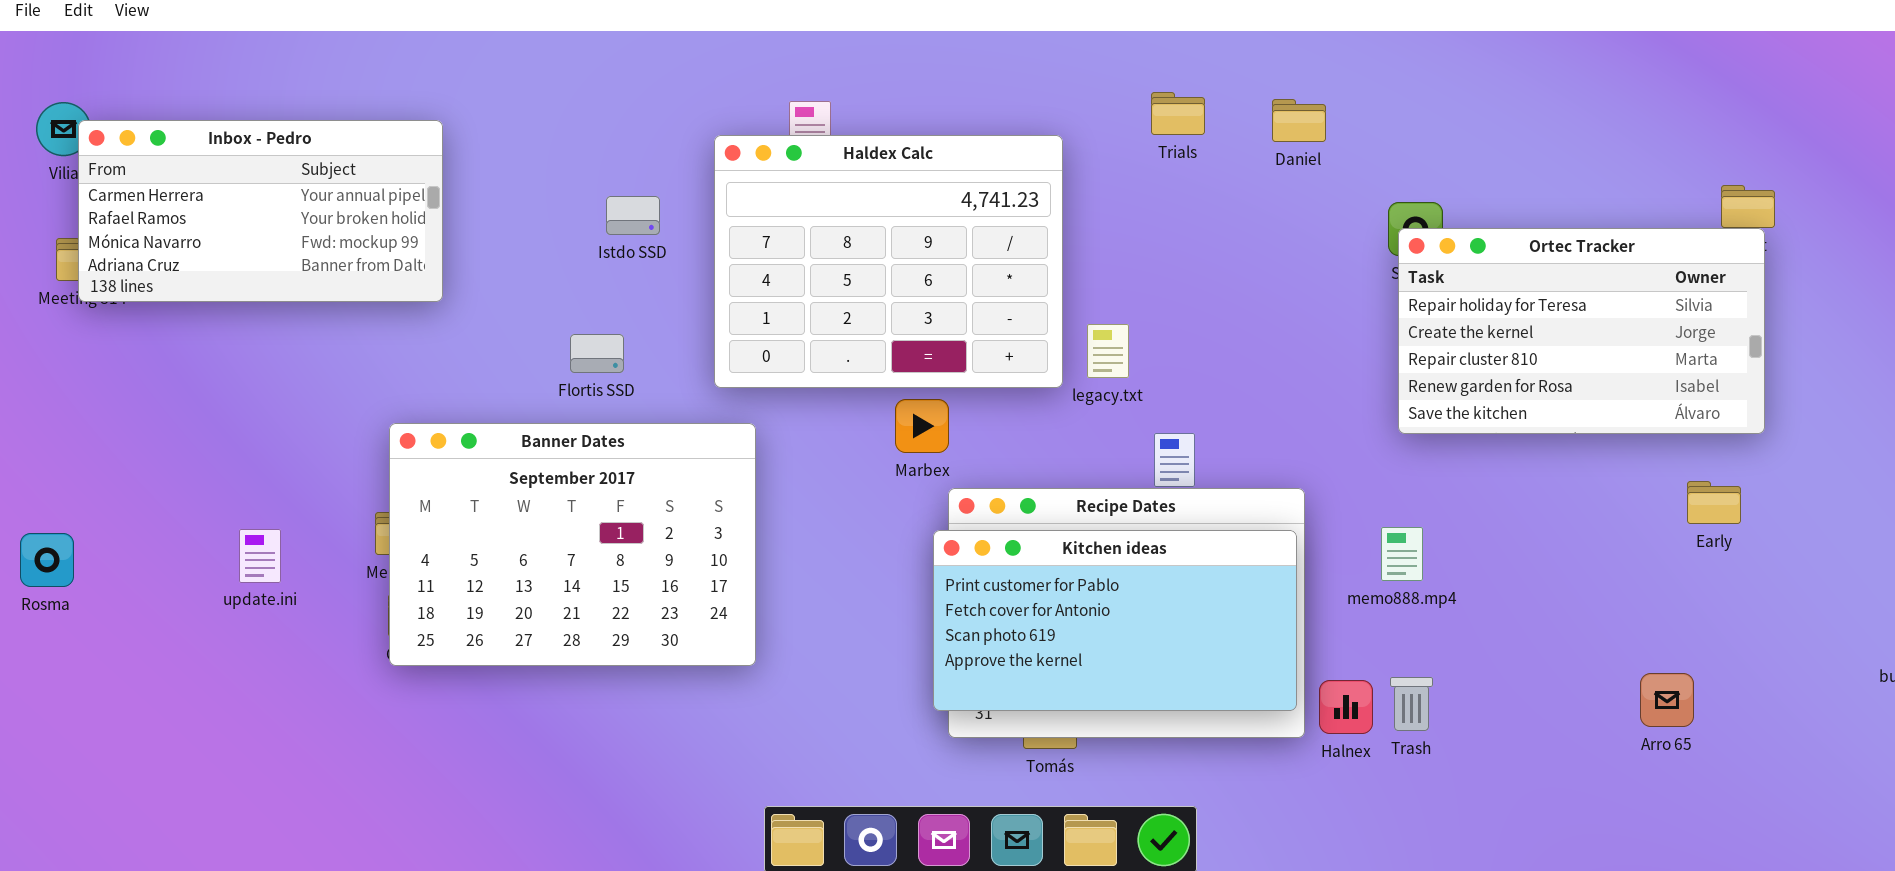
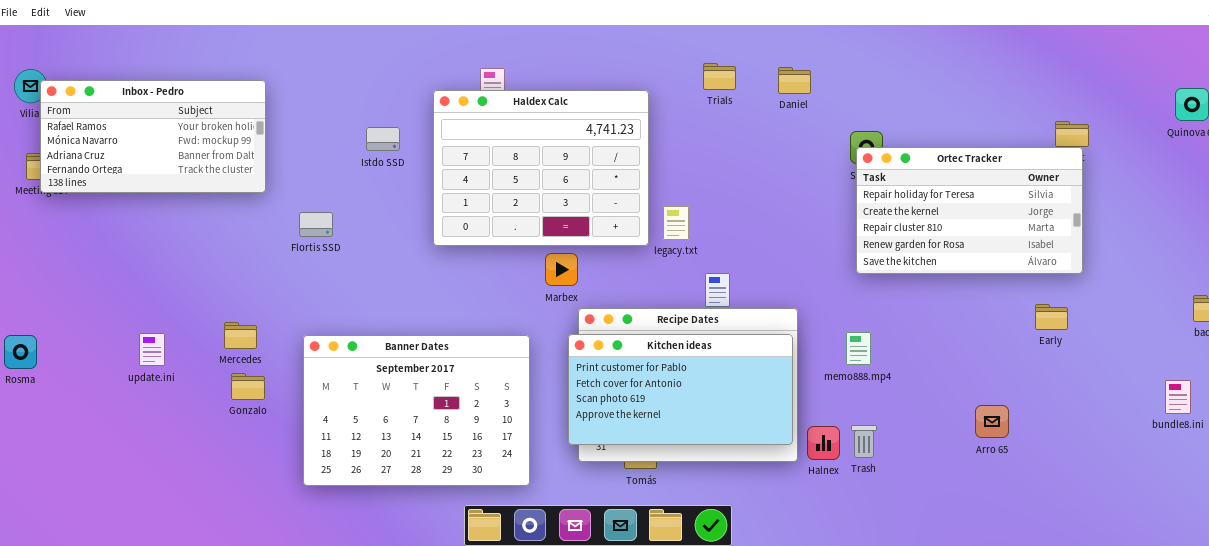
Inbox - Pedro: [78,120,443,302] -> [40,80,266,193], scrolled down 1 row
Flortis SSD: [570,334,624,373] -> [299,212,333,237], moved
Banner Dates: [389,423,756,666] -> [303,335,530,486], moved
Arro 65: [1640,673,1694,727] -> [975,405,1009,438], moved

